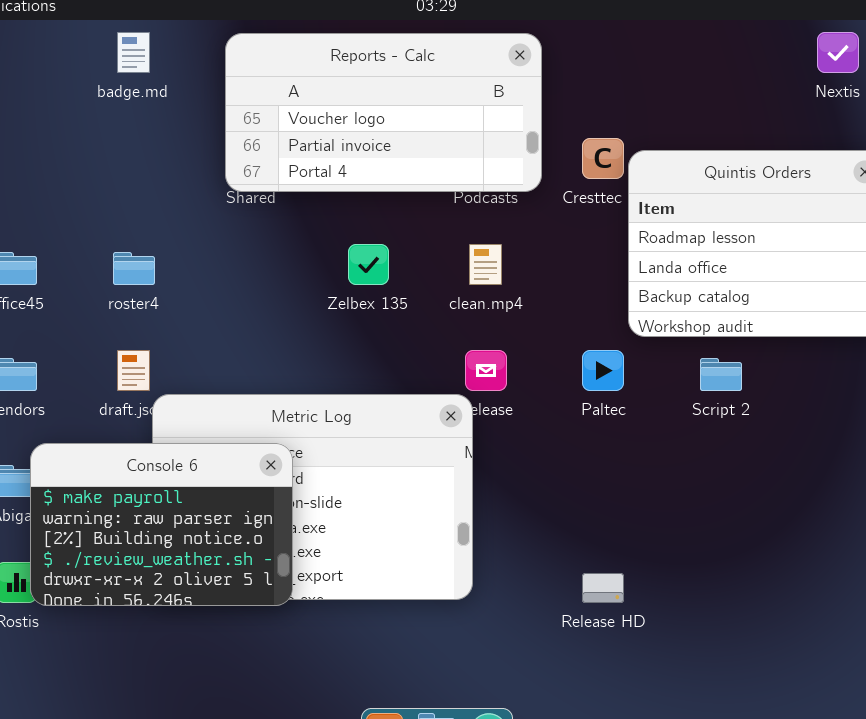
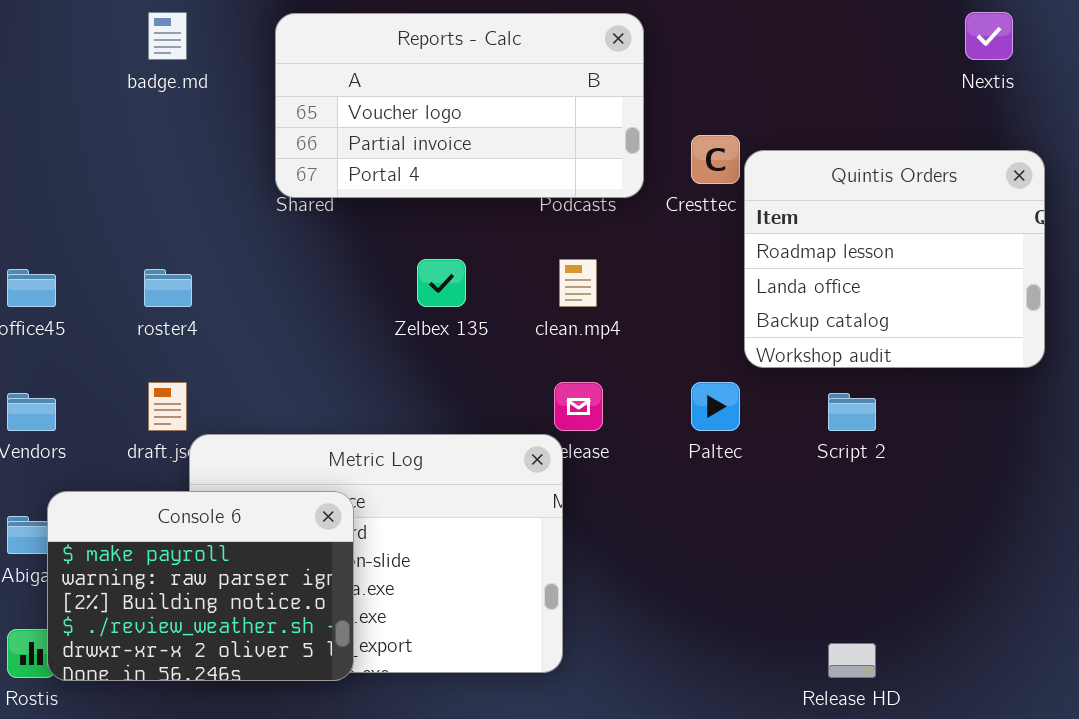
Release HD: [582,573,624,603] -> [828,643,876,678], moved

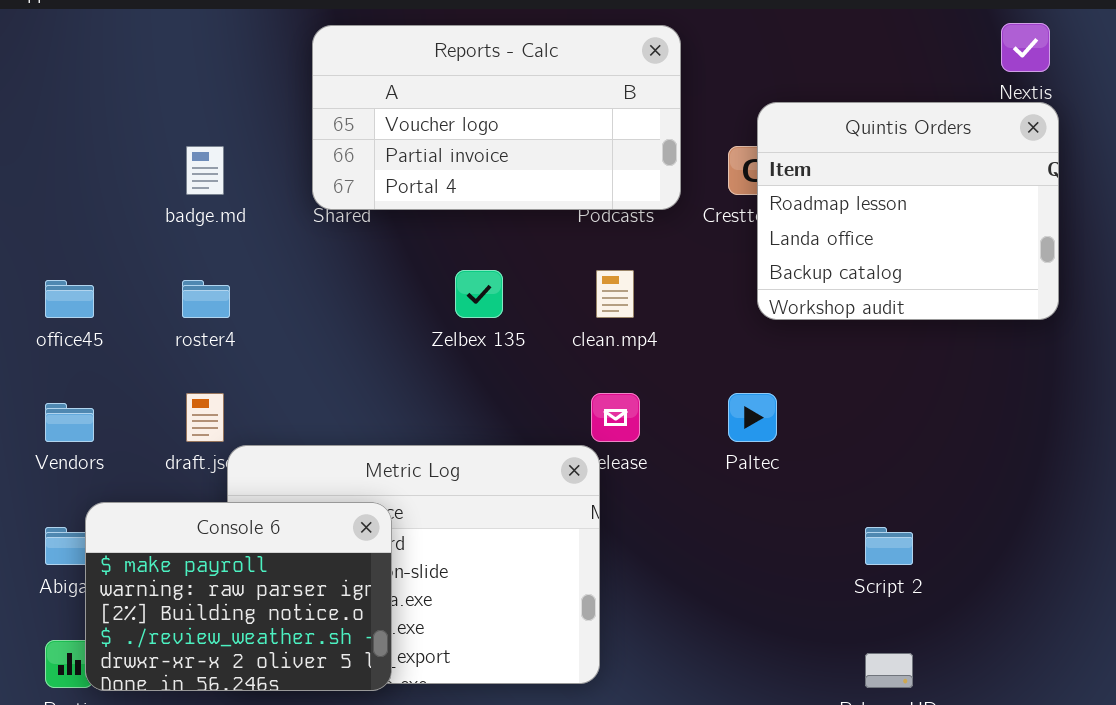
badge.md: [148,12,187,60] -> [186,146,224,195], moved
Quintis Orders: [744,150,1045,368] -> [757,102,1059,320], moved
Script 2: [828,393,876,431] -> [865,527,913,565], moved

